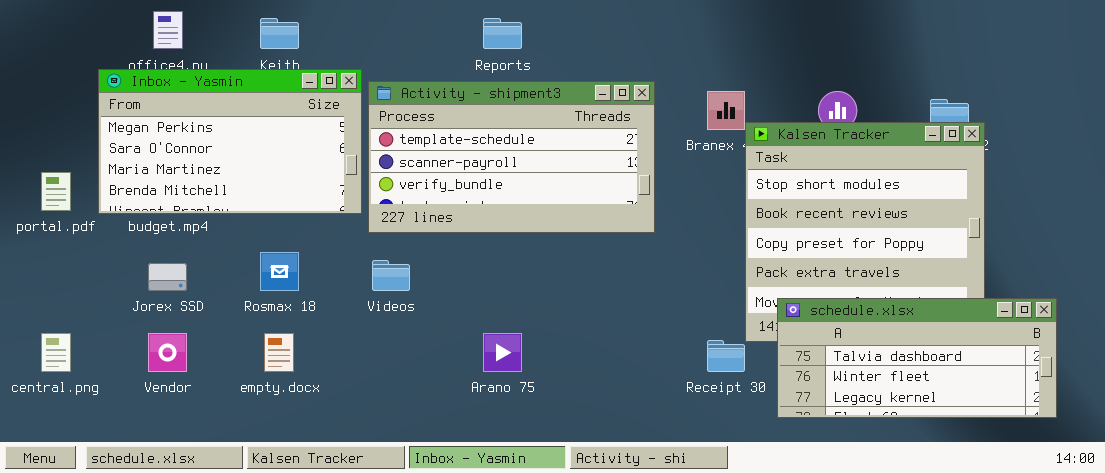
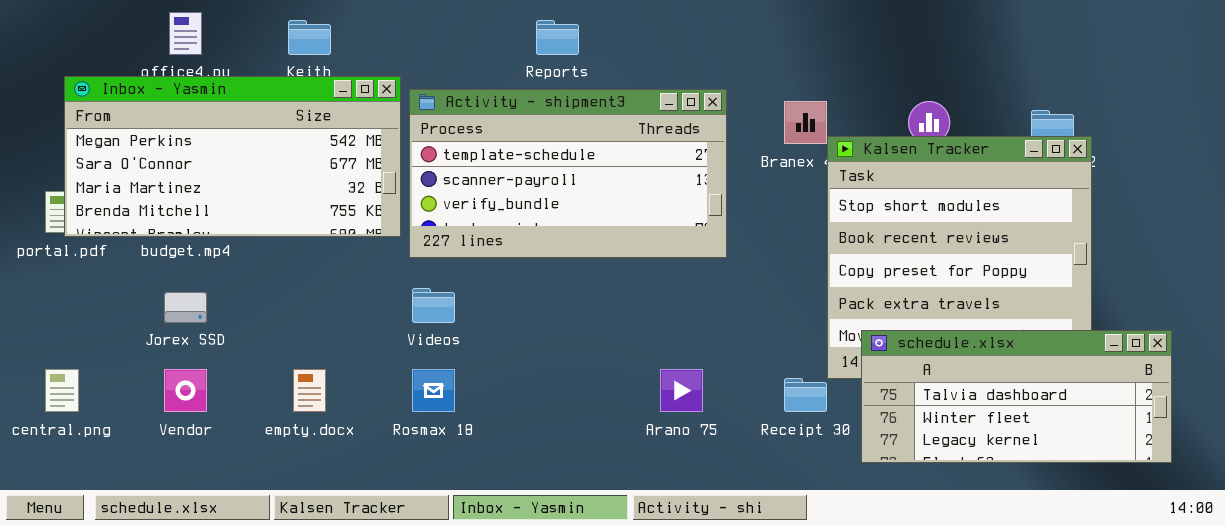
Inbox - Yasmin: [98,69,362,214] -> [64,76,401,237], resized
Rosmax 18: [260,252,299,291] -> [412,369,455,412], moved
Arano 75: [483,333,522,372] -> [660,369,703,412], moved

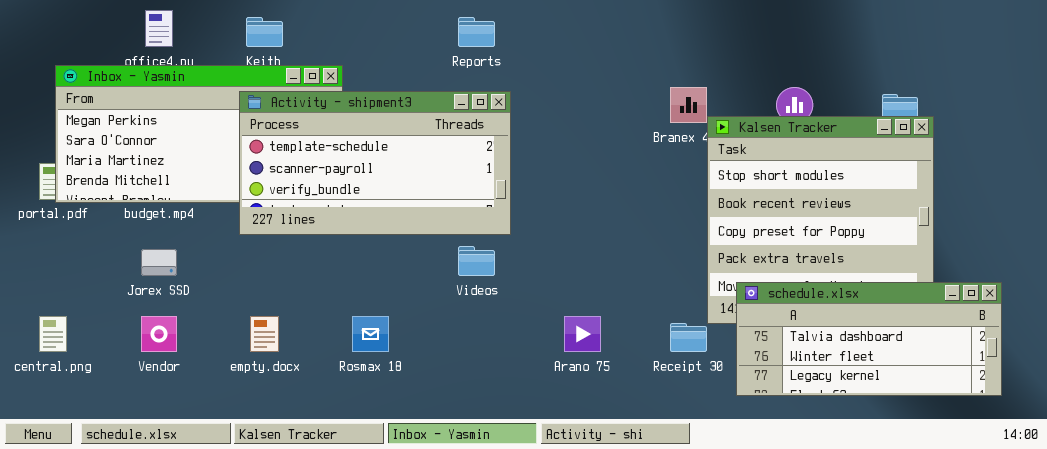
Activity - shipment3: [409,89,727,258] -> [239,91,511,235], moved
Videos: [412,288,455,323] -> [458,246,495,276], moved

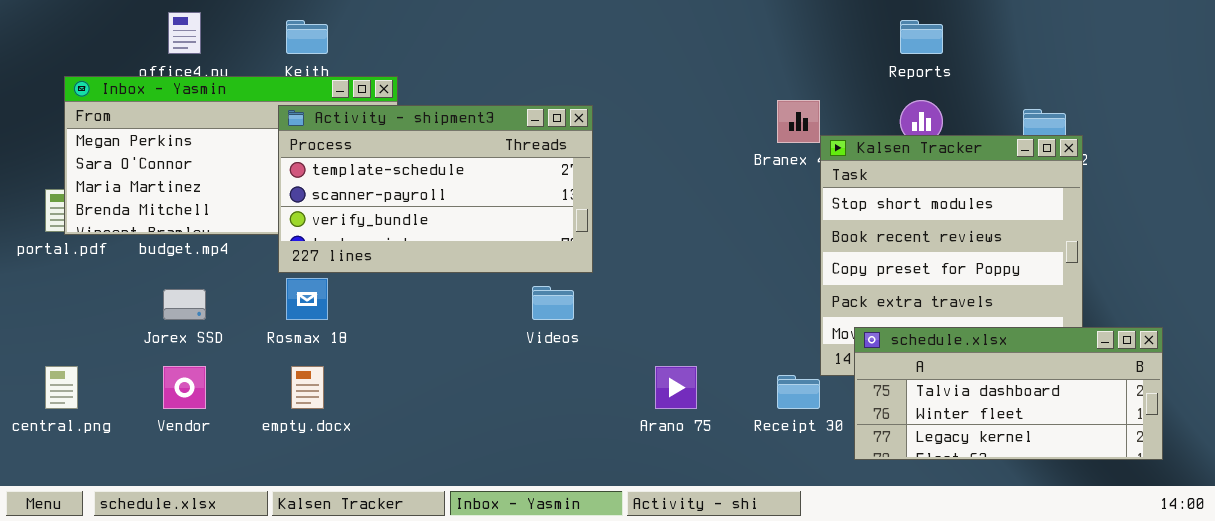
Reports: [458,17,495,47] -> [900,20,943,54], moved
Rosmax 18: [352,316,389,352] -> [286,278,328,320], moved

